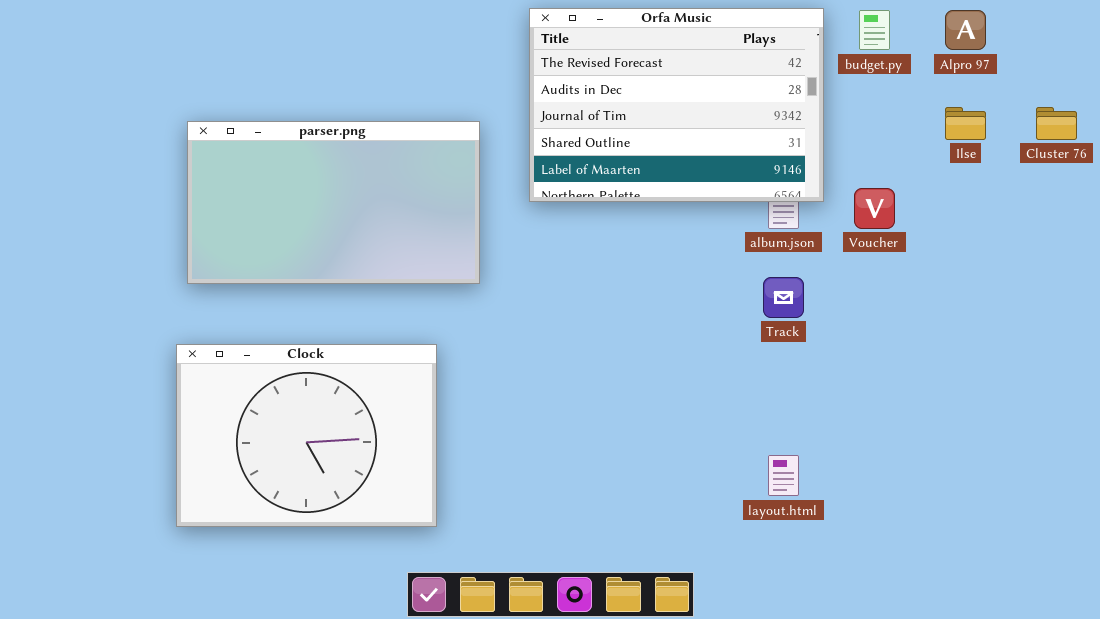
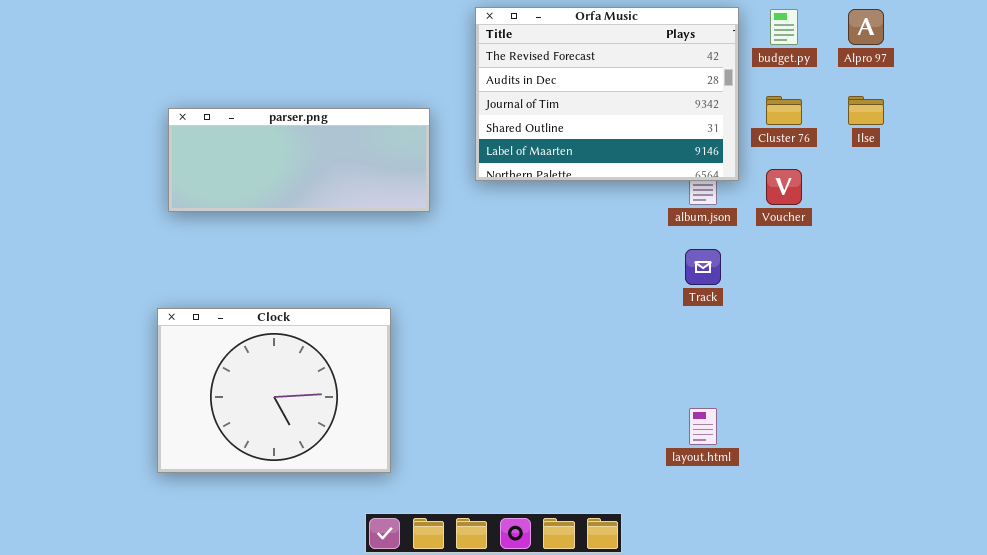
Cluster 76: [1036,107,1077,140] -> [766,96,802,125], moved
parser.png: [187,121,480,284] -> [168,108,430,212], resized

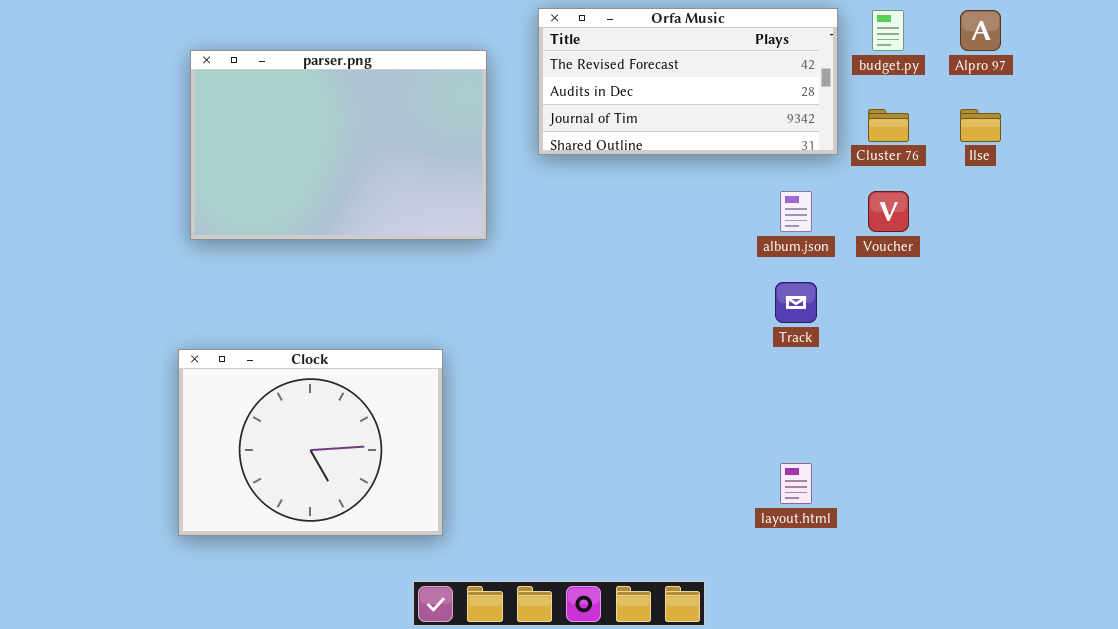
Orfa Music: [475,7,739,181] -> [538,8,838,155], resized
parser.png: [168,108,430,212] -> [190,50,487,240], resized

